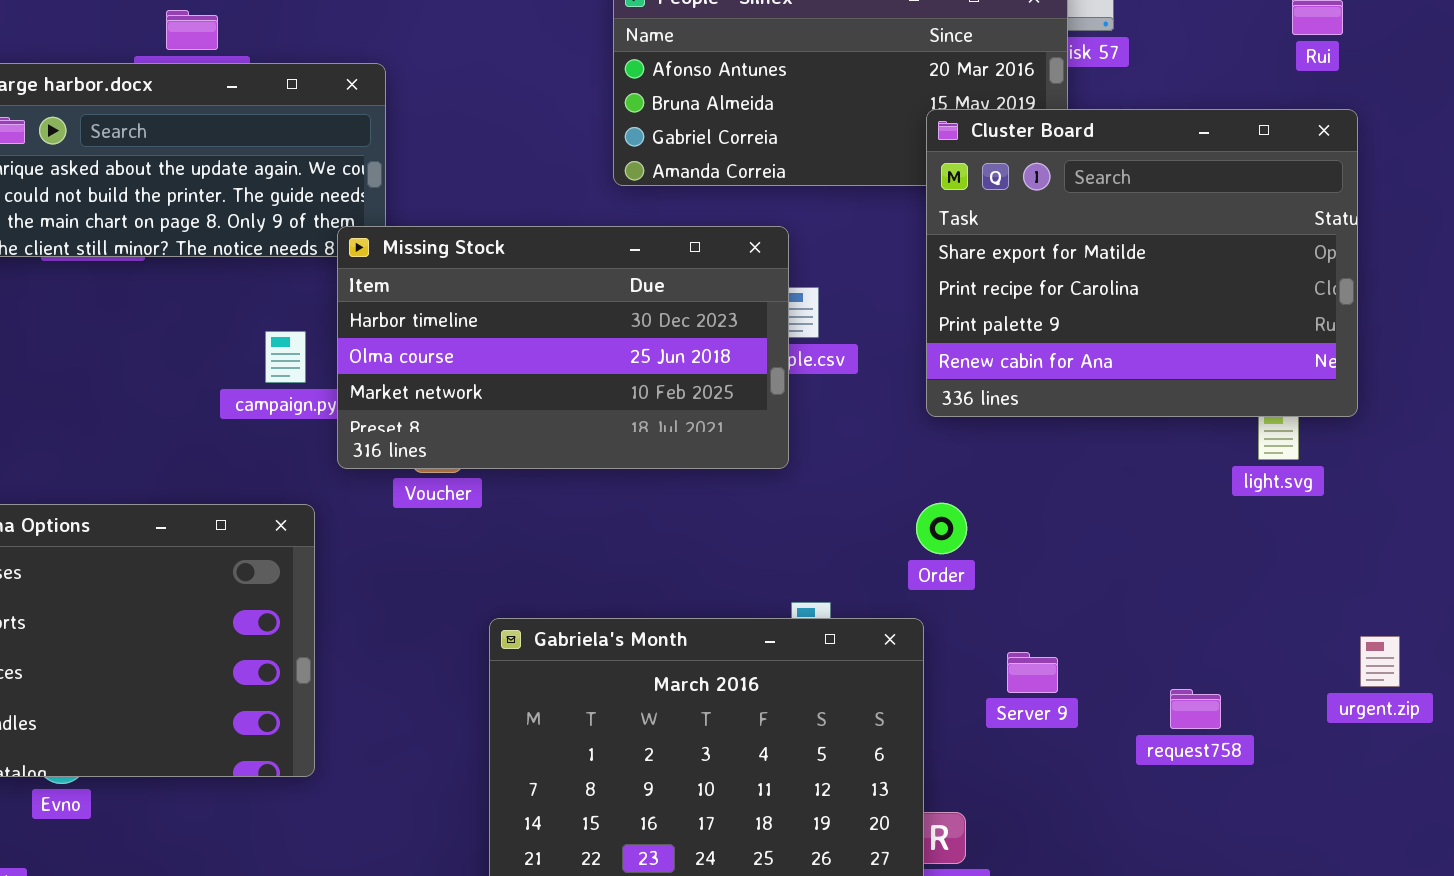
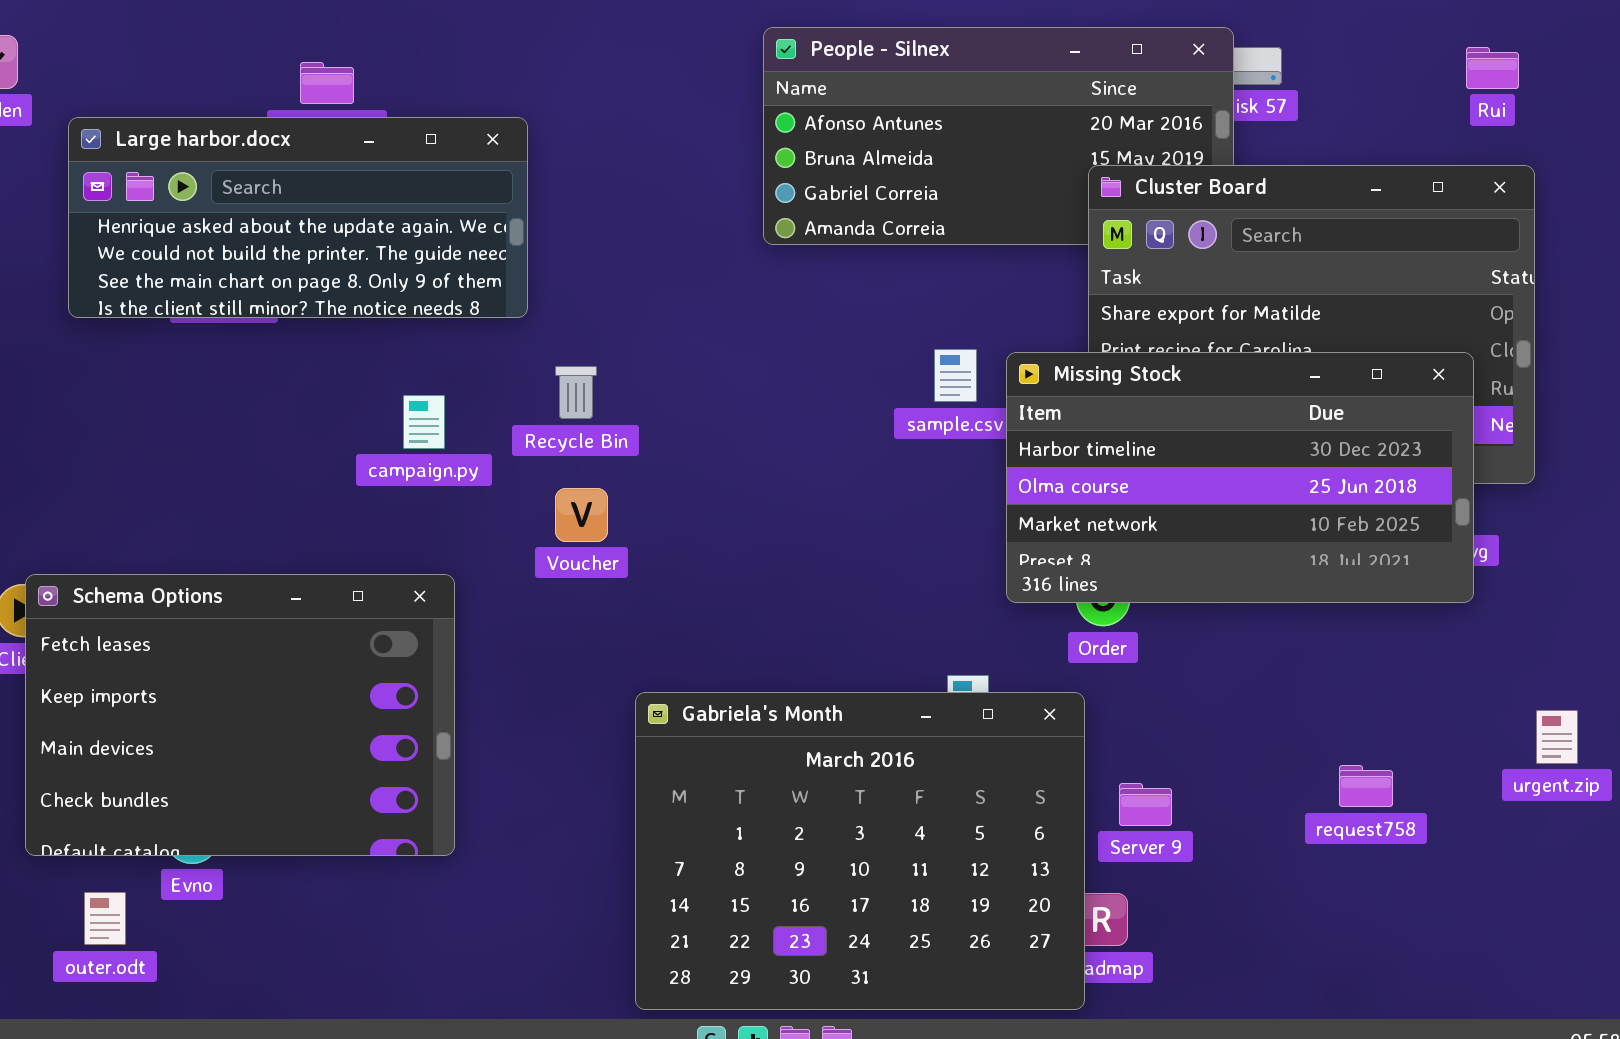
Missing Stock: [337,226,789,469] -> [1006,352,1474,603], moved
Server 9: [1007,652,1058,693] -> [1119,783,1172,826], moved

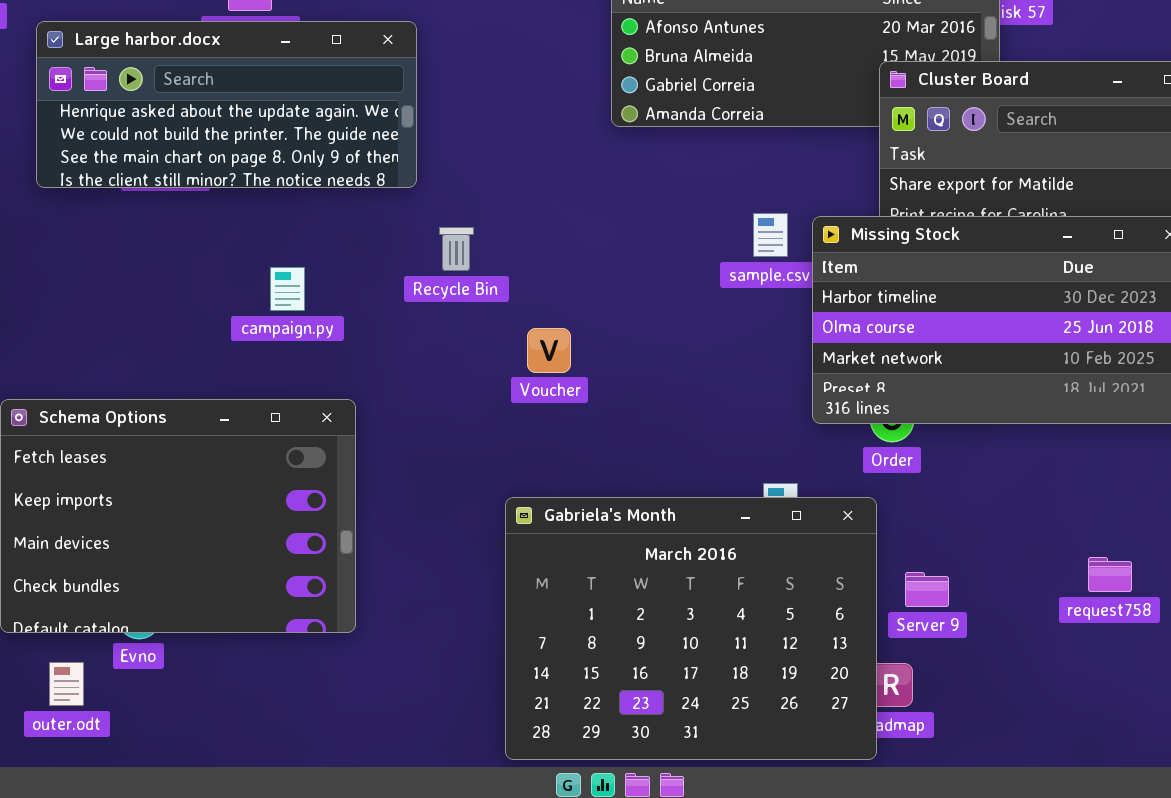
campaign.py: [403,395,445,449] -> [270,267,305,311], moved
Voucher: [555,488,608,542] -> [527,328,571,373], moved

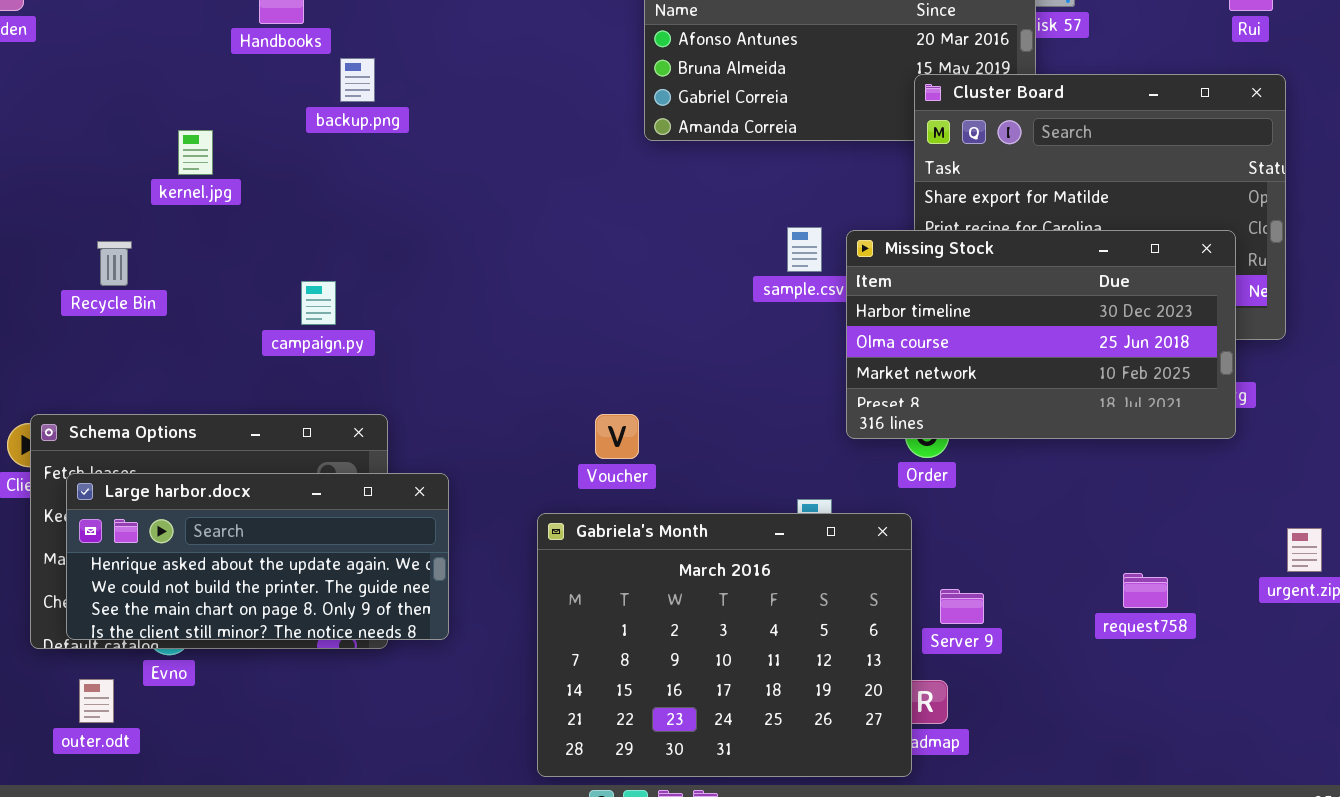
Large harbor.docx: [36,21,417,188] -> [66,473,449,640], moved
Recycle Bin: [439,227,474,271] -> [97,241,132,286], moved
Voucher: [527,328,571,373] -> [595,414,639,459], moved

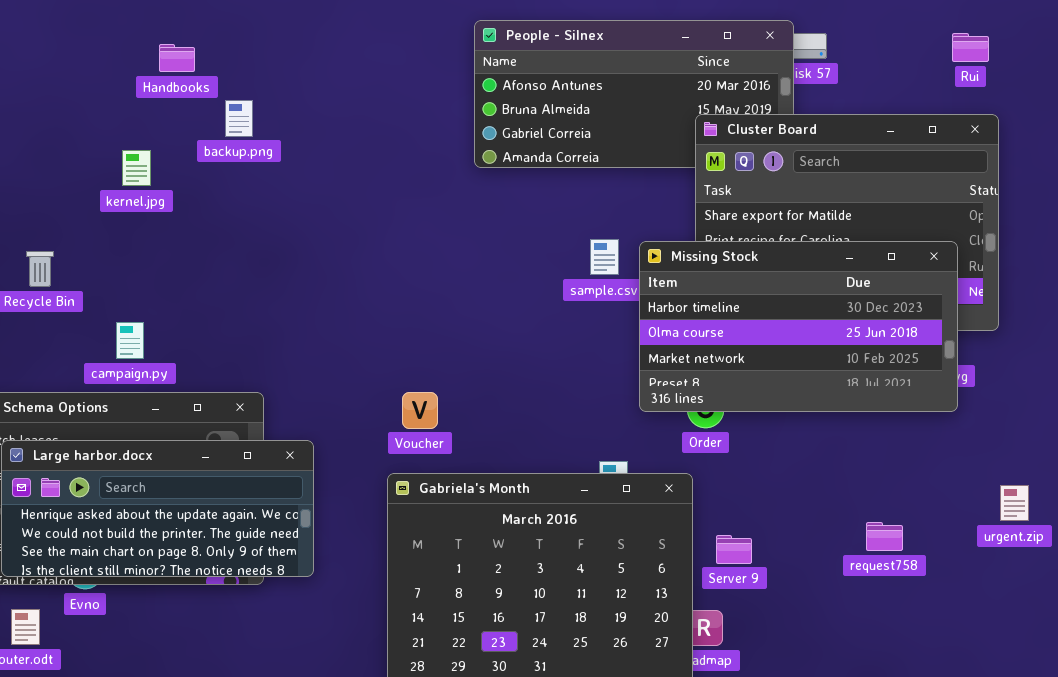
kernel.jpg: [178,130,213,175] -> [122,150,151,186], moved
campaign.py: [301,281,336,325] -> [116,322,144,359], moved
Voucher: [595,414,639,459] -> [402,392,438,429], moved

